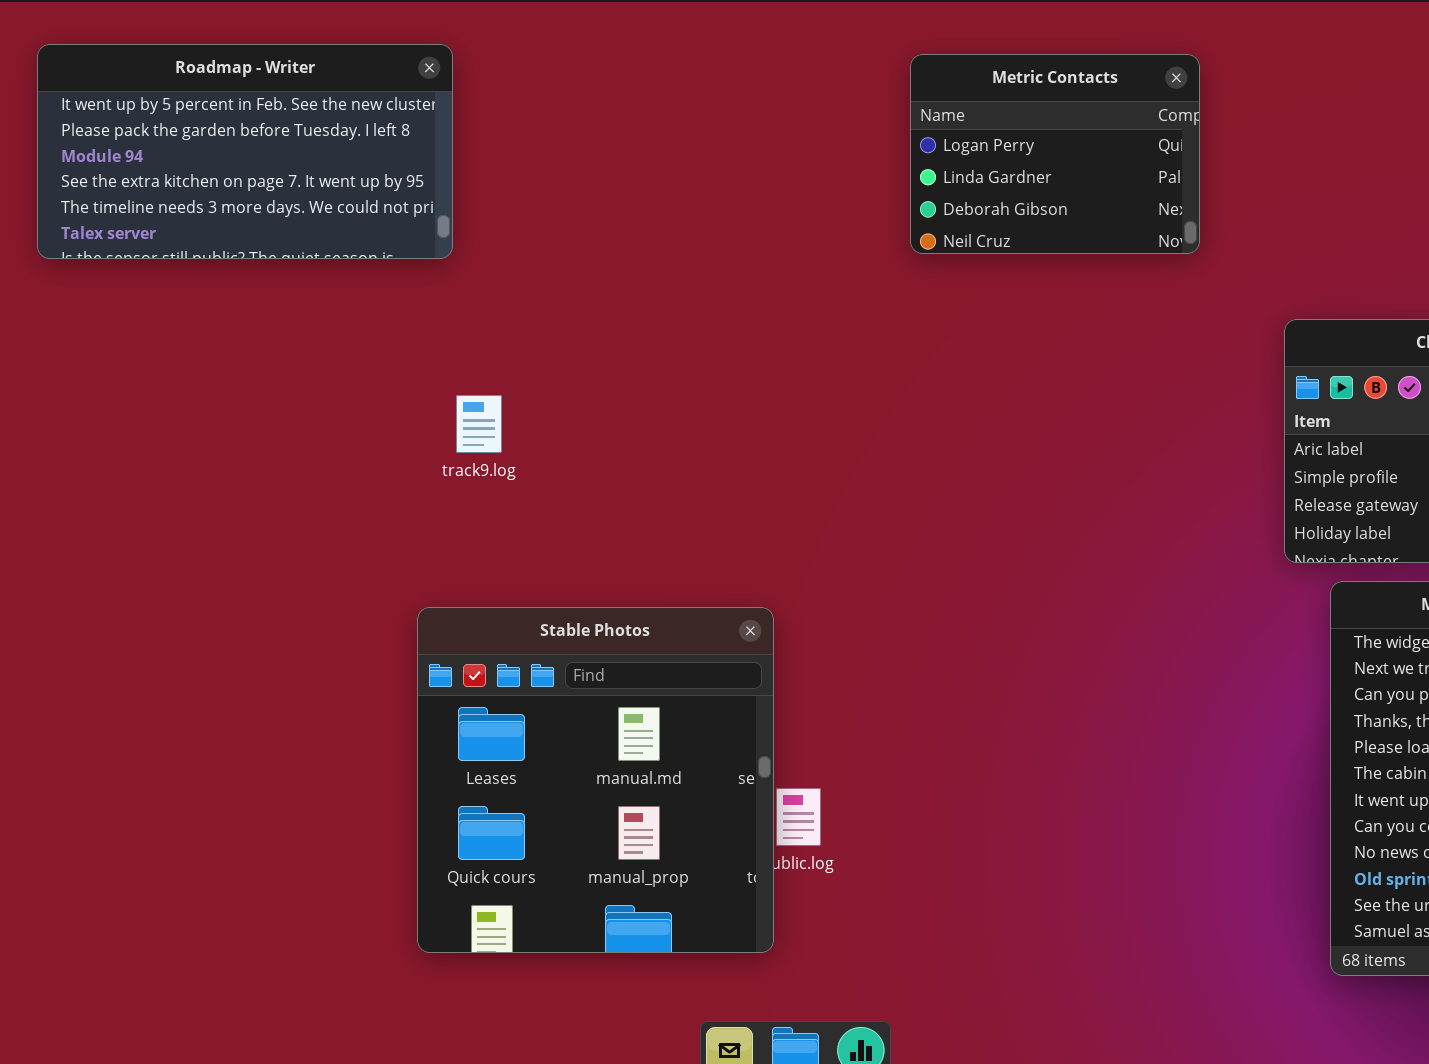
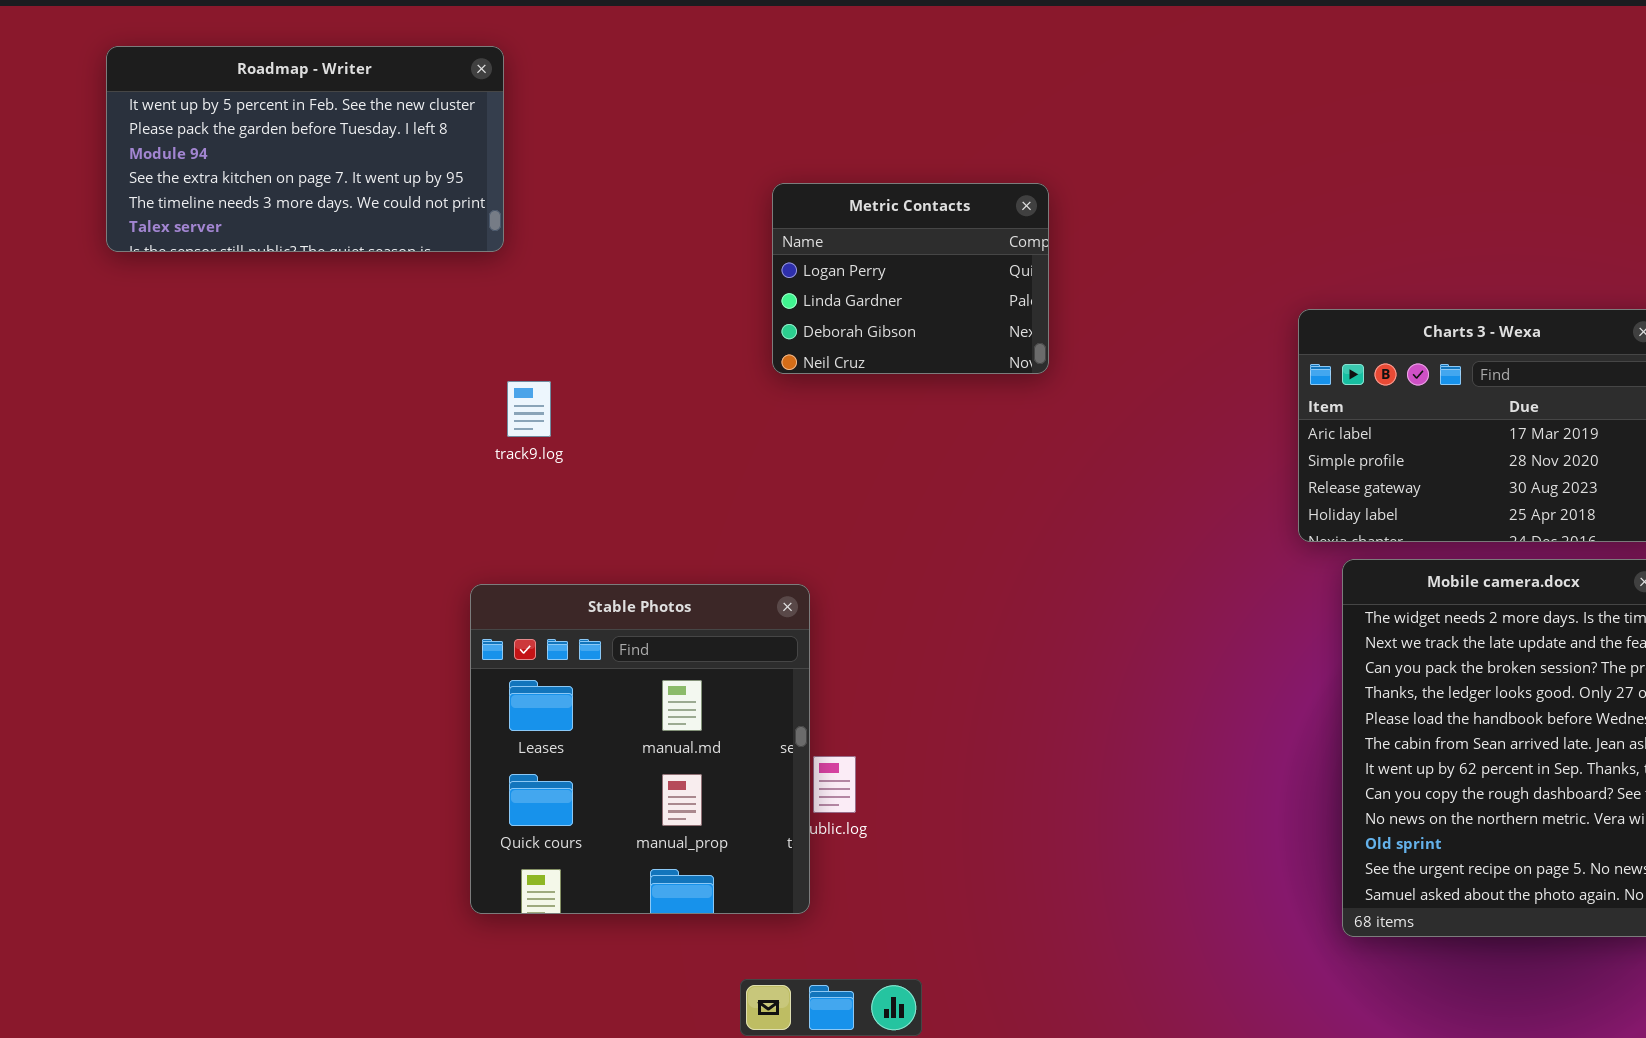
Metric Contacts: [910,54,1200,254] -> [772,183,1049,374], moved

